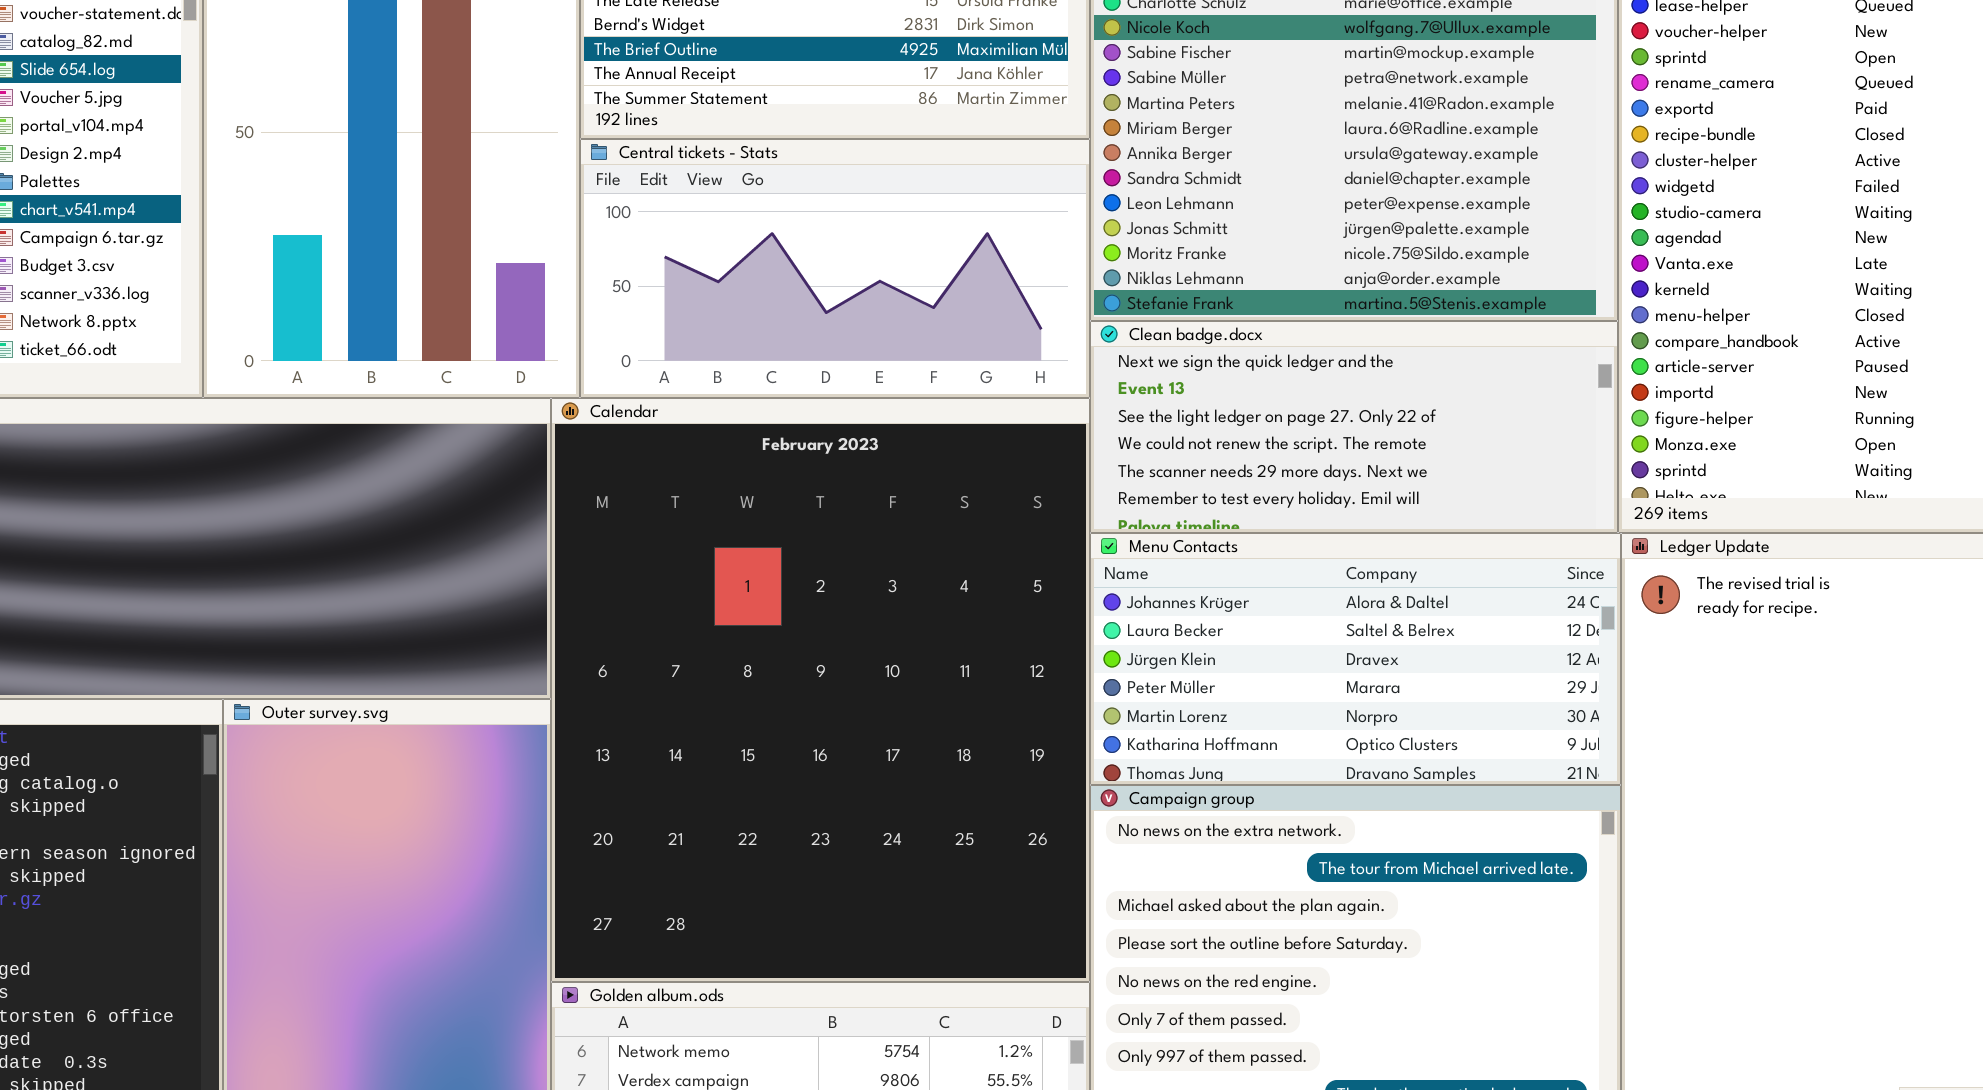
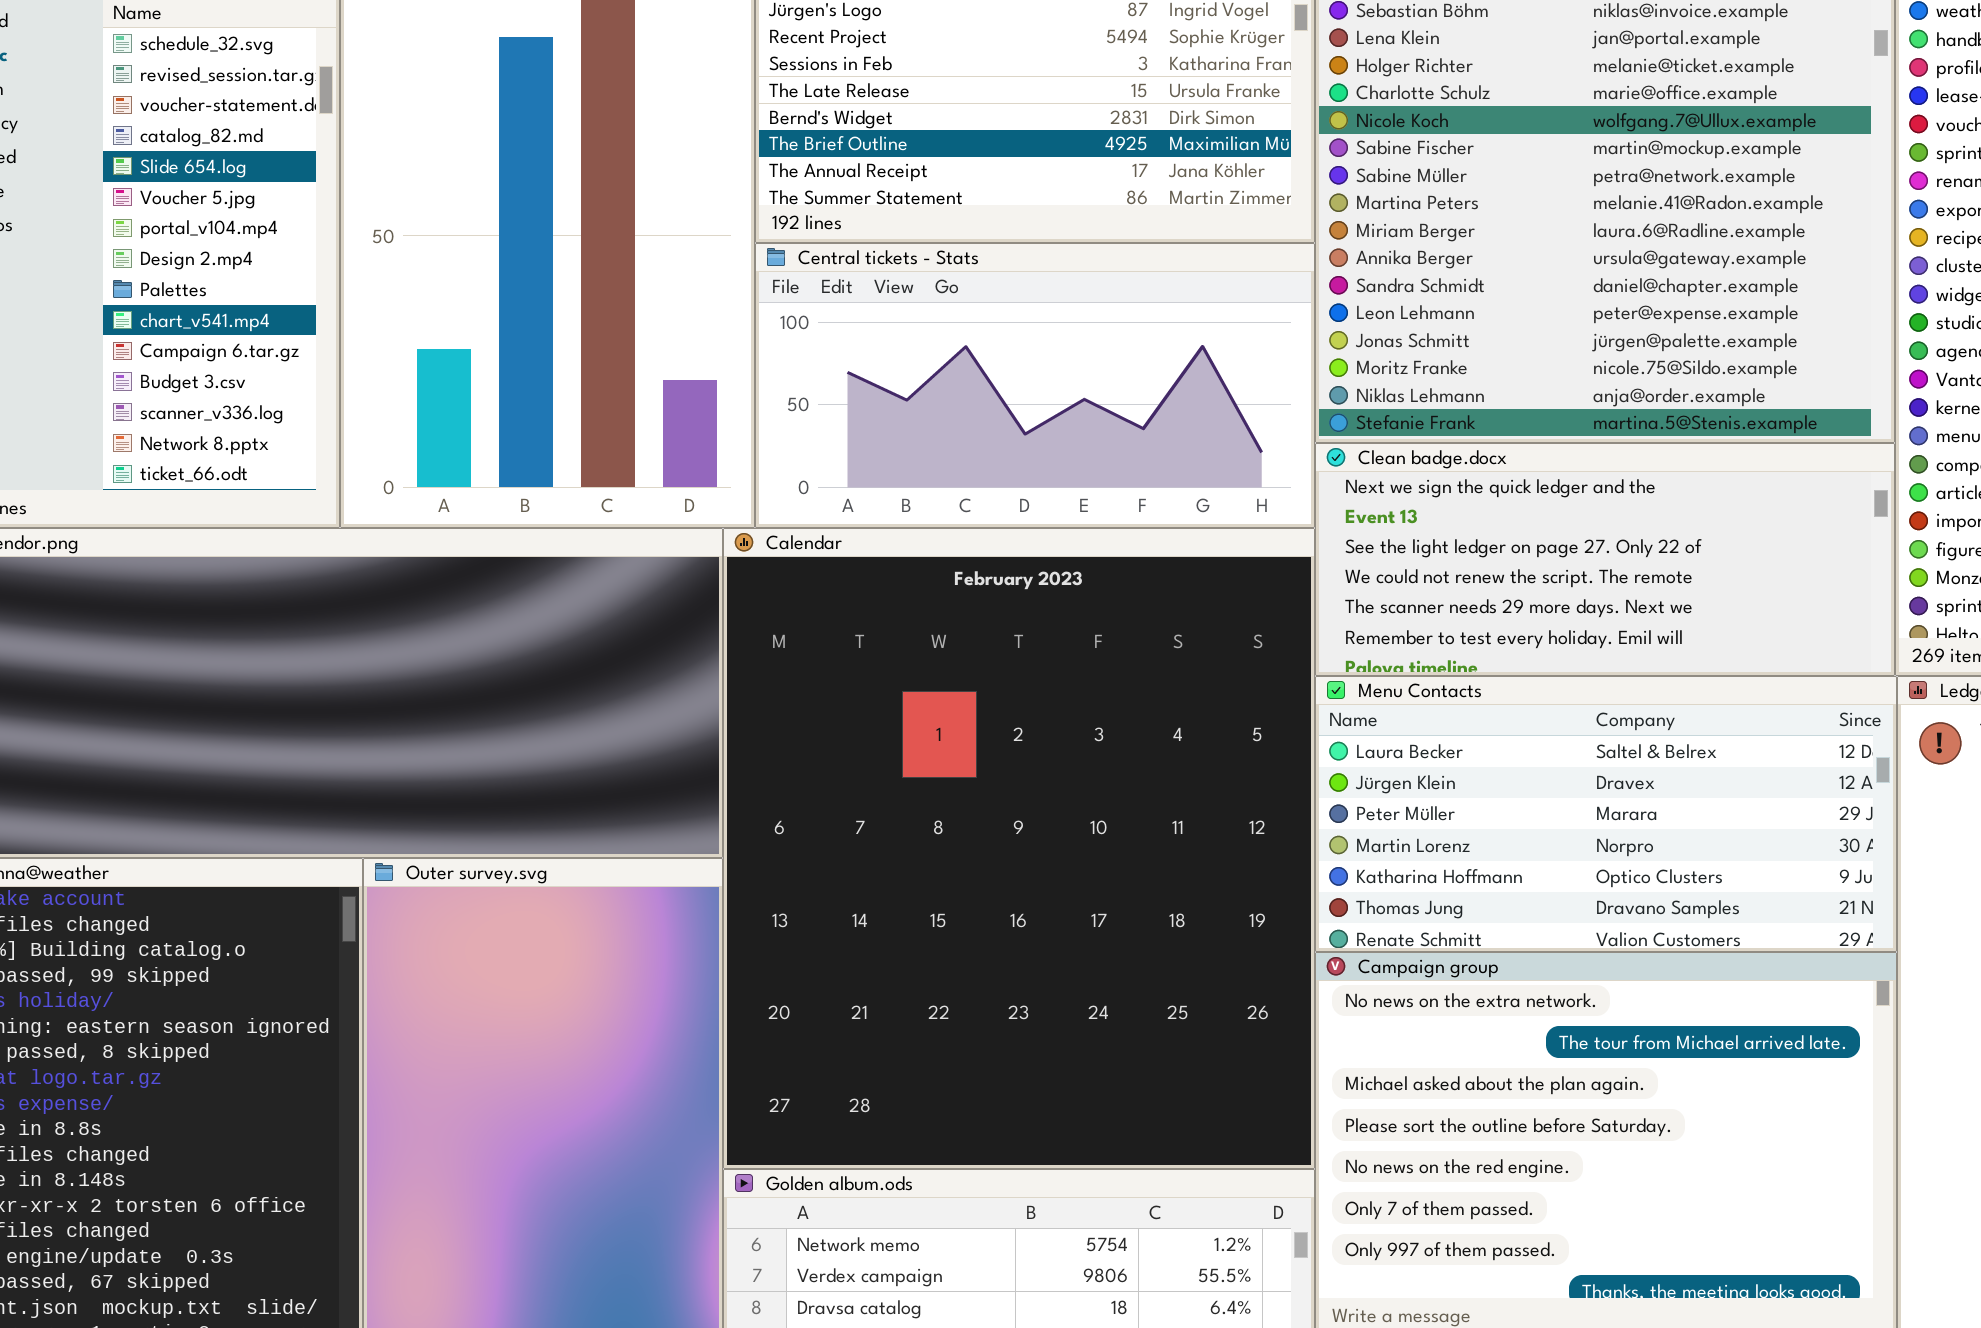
Menu Contacts: [1090,533,1621,785] -> [1315,676,1897,952], scrolled down 1 row

